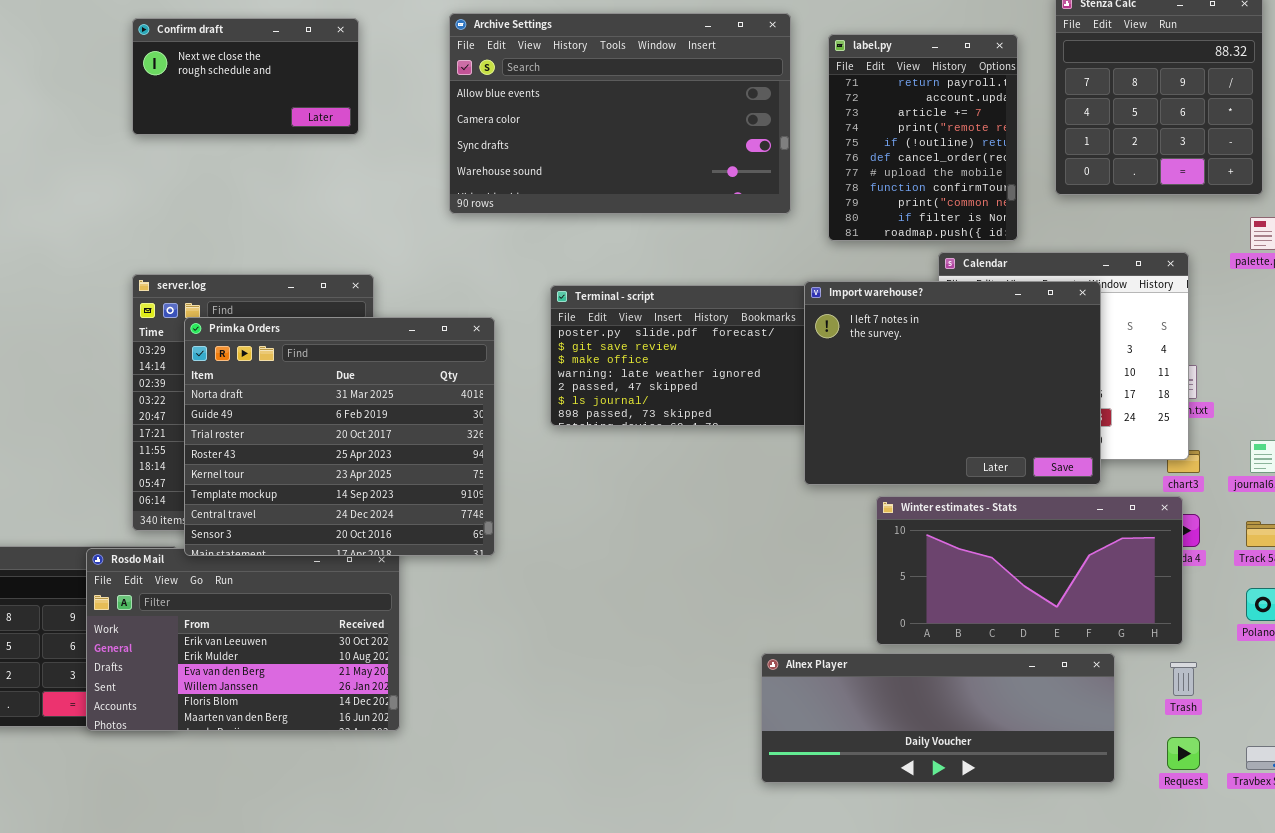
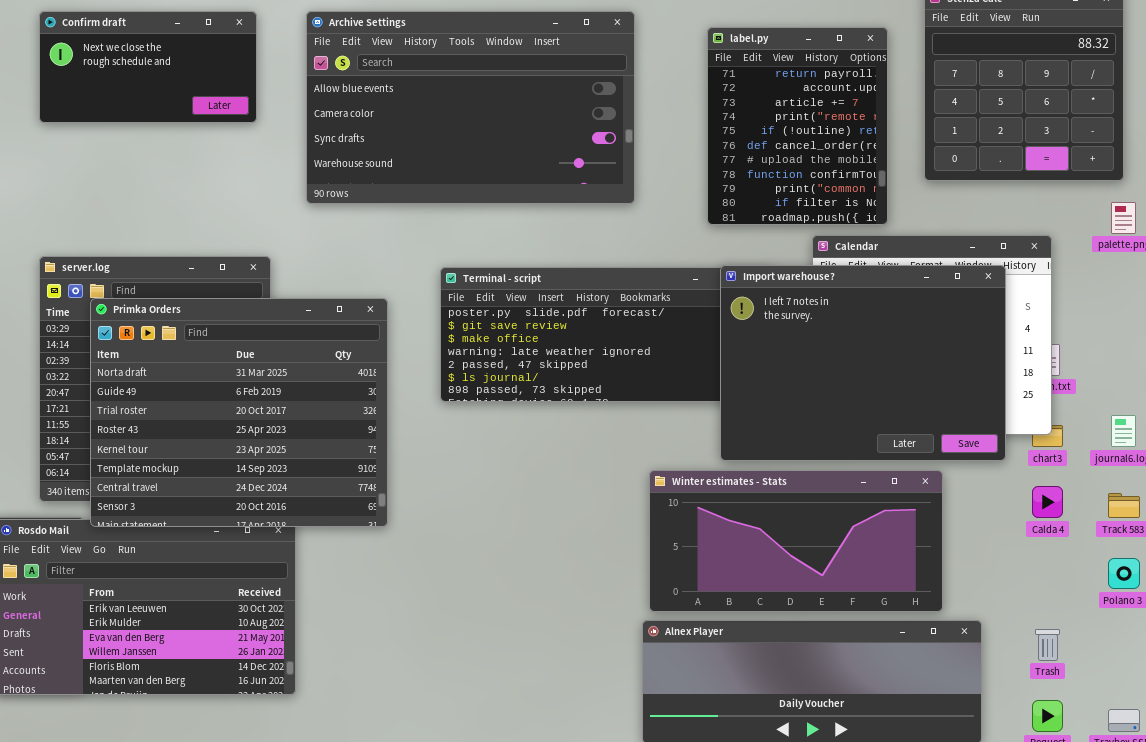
Archive Settings: [449,13,791,214] -> [306,11,635,204], moved
Import warehouse?: [804,281,1101,485] -> [720,265,1006,461], moved
Winter estimates - Stats: [876,496,1183,645] -> [649,470,943,612], moved

